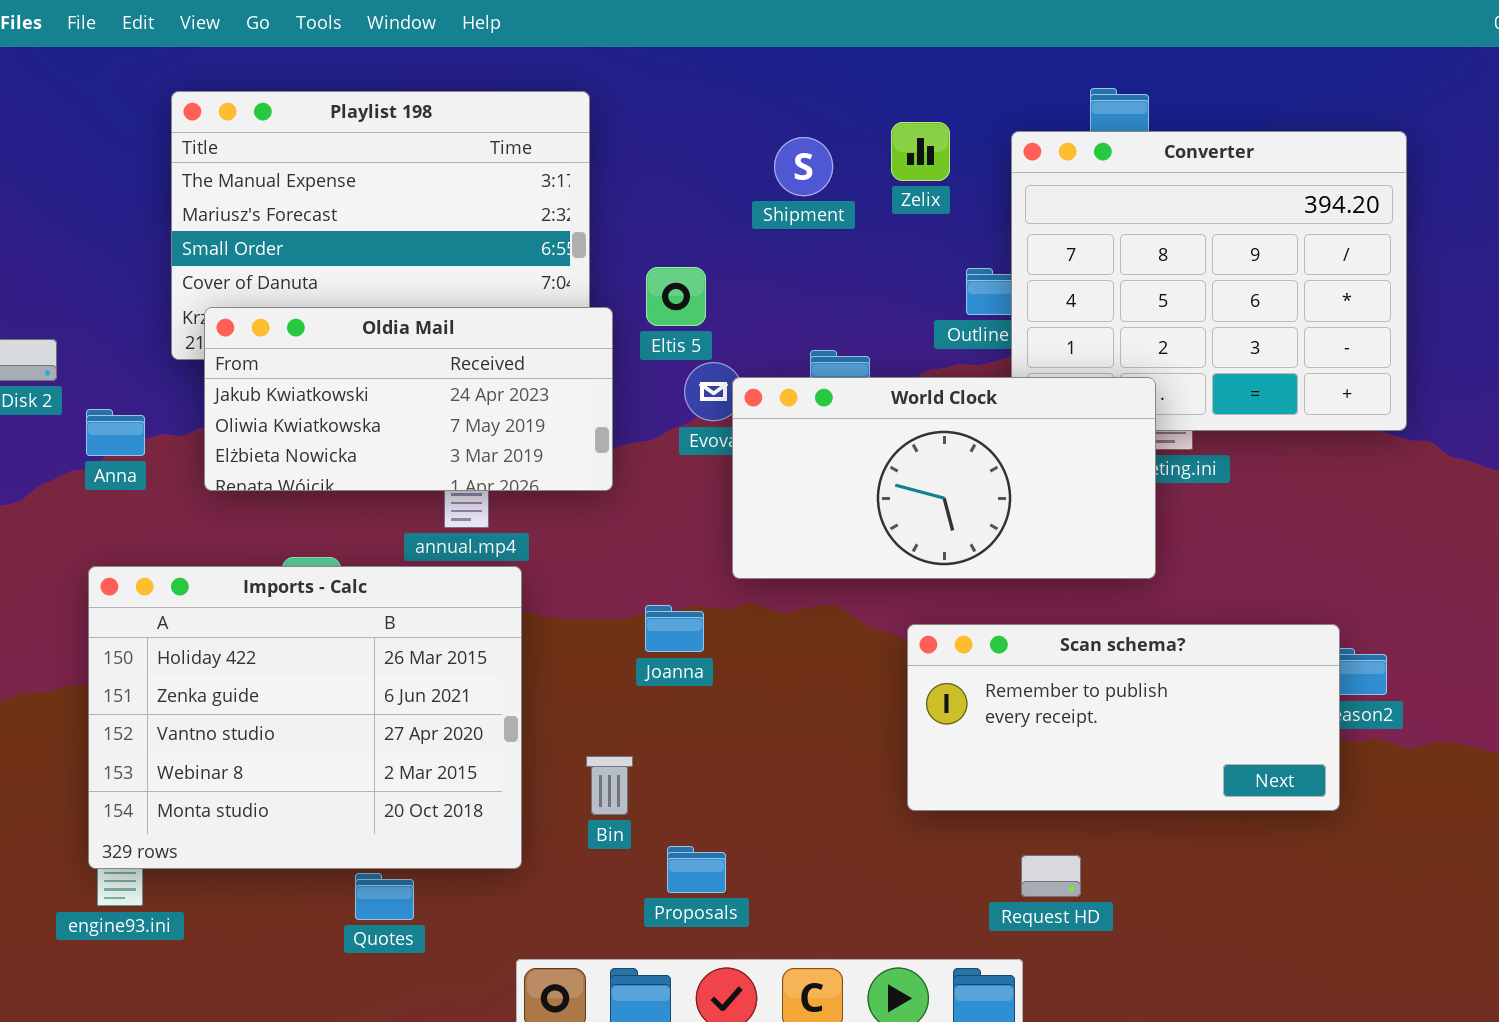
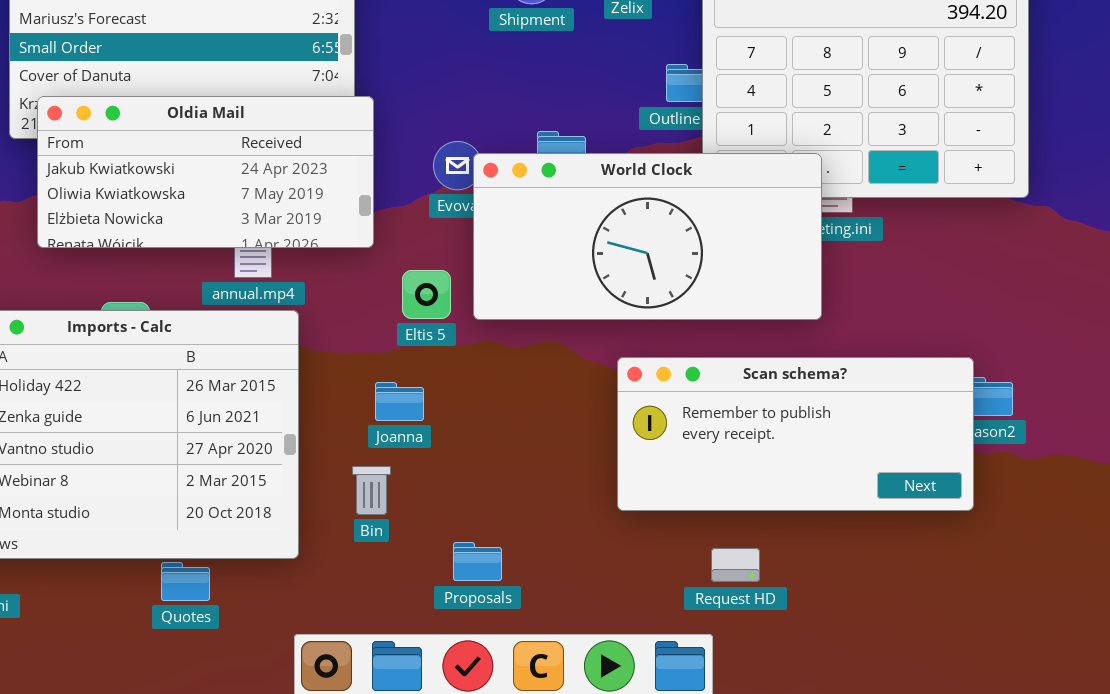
Eltis 5: [646,267,706,326] -> [402,270,451,319], moved
Joanna: [645,605,704,652] -> [375,382,424,421], moved
Proposals: [667,846,726,893] -> [453,542,502,581], moved

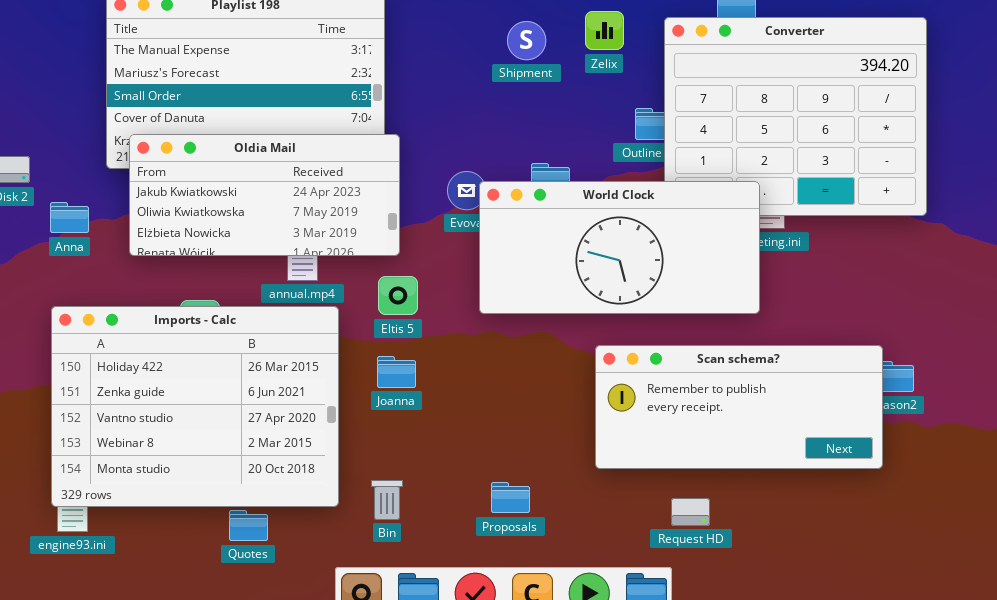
Eltis 5: [402,270,451,319] -> [378,276,418,315], moved
Joanna: [375,382,424,421] -> [377,356,416,388], moved
Bin: [352,466,391,515] -> [371,480,403,520], moved
Proposals: [453,542,502,581] -> [491,482,530,513], moved

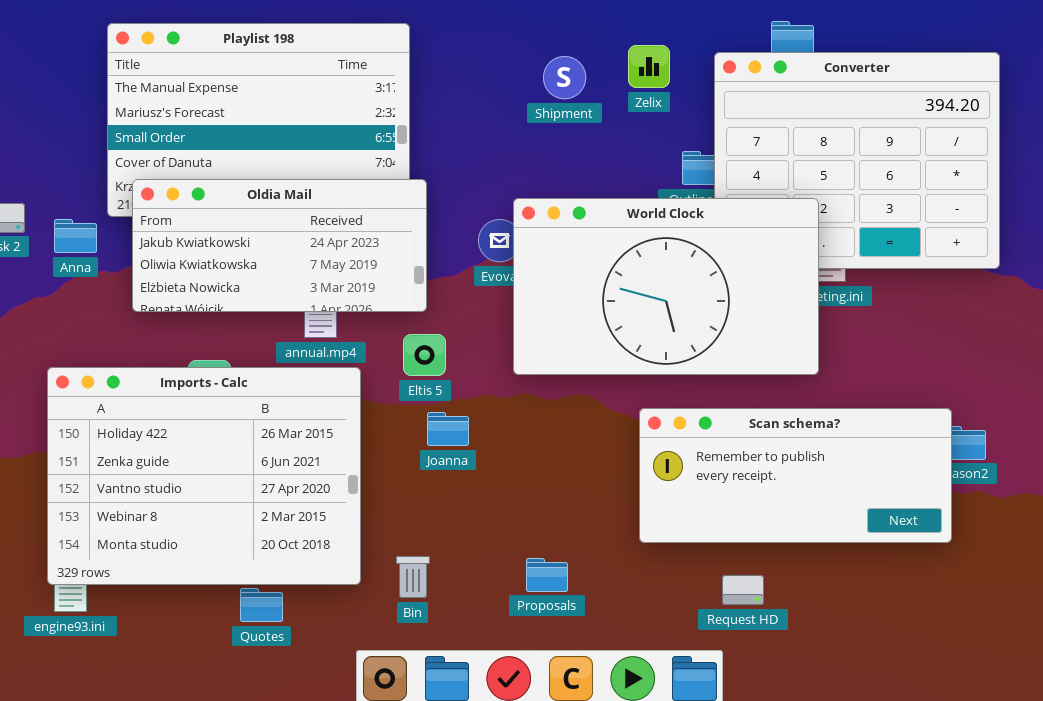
World Clock: [479,181,760,314] -> [513,198,819,375], resized
Anna: [50,202,89,233] -> [54,219,97,253], moved
Joanna: [377,356,416,388] -> [427,412,469,446], moved

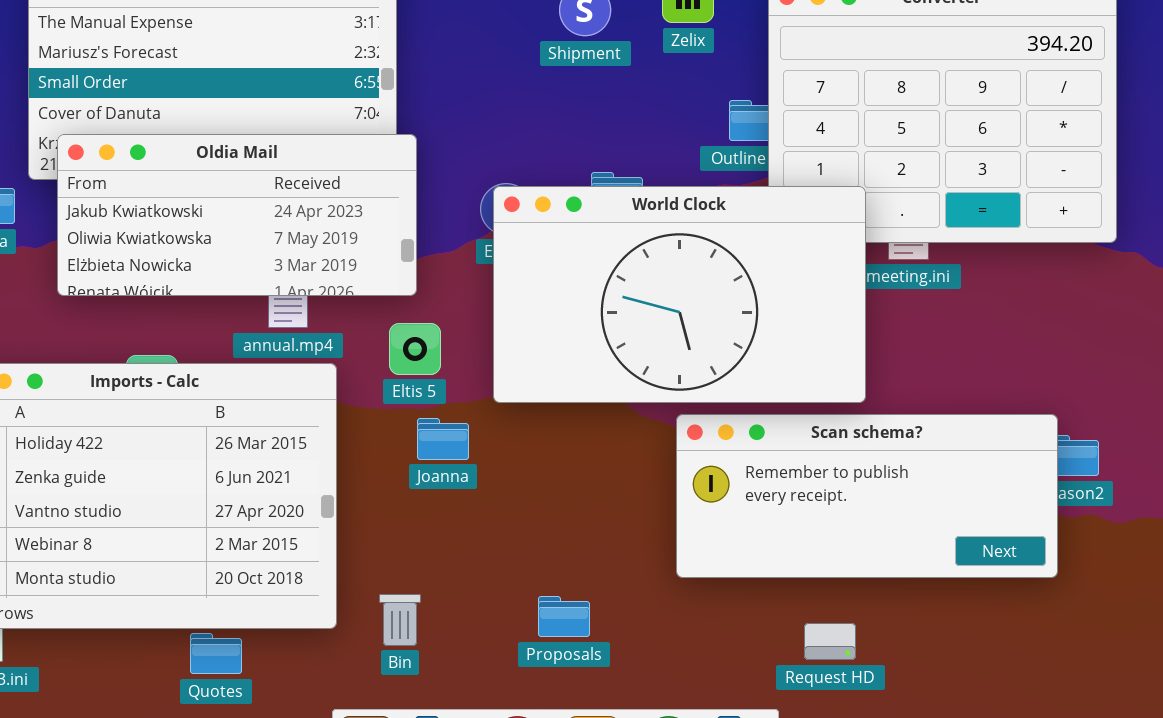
World Clock: [513,198,819,375] -> [493,186,866,403], moved
Request HD: [722,575,764,605] -> [804,623,856,660], moved

